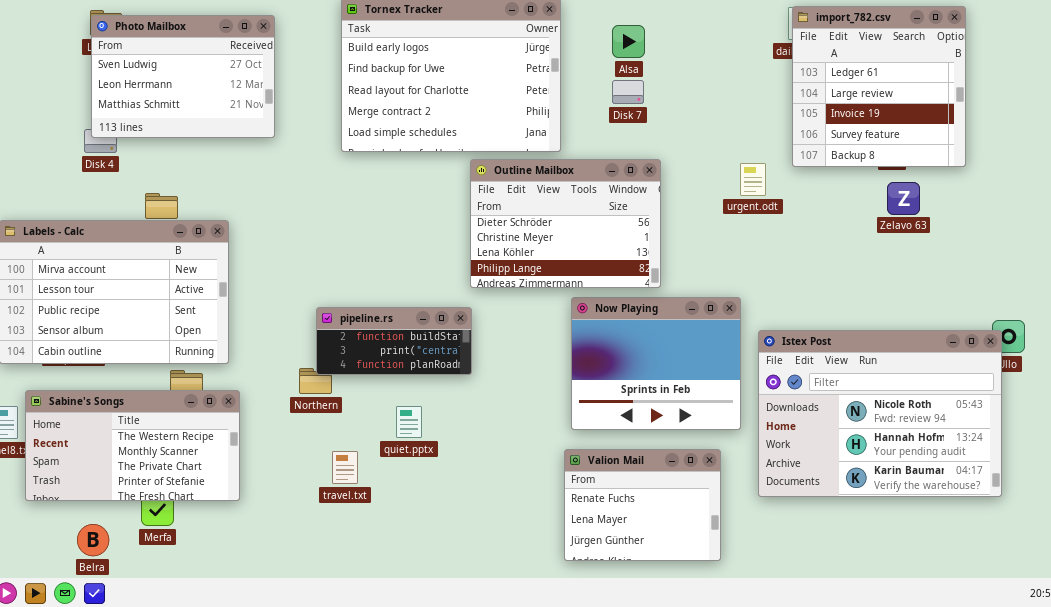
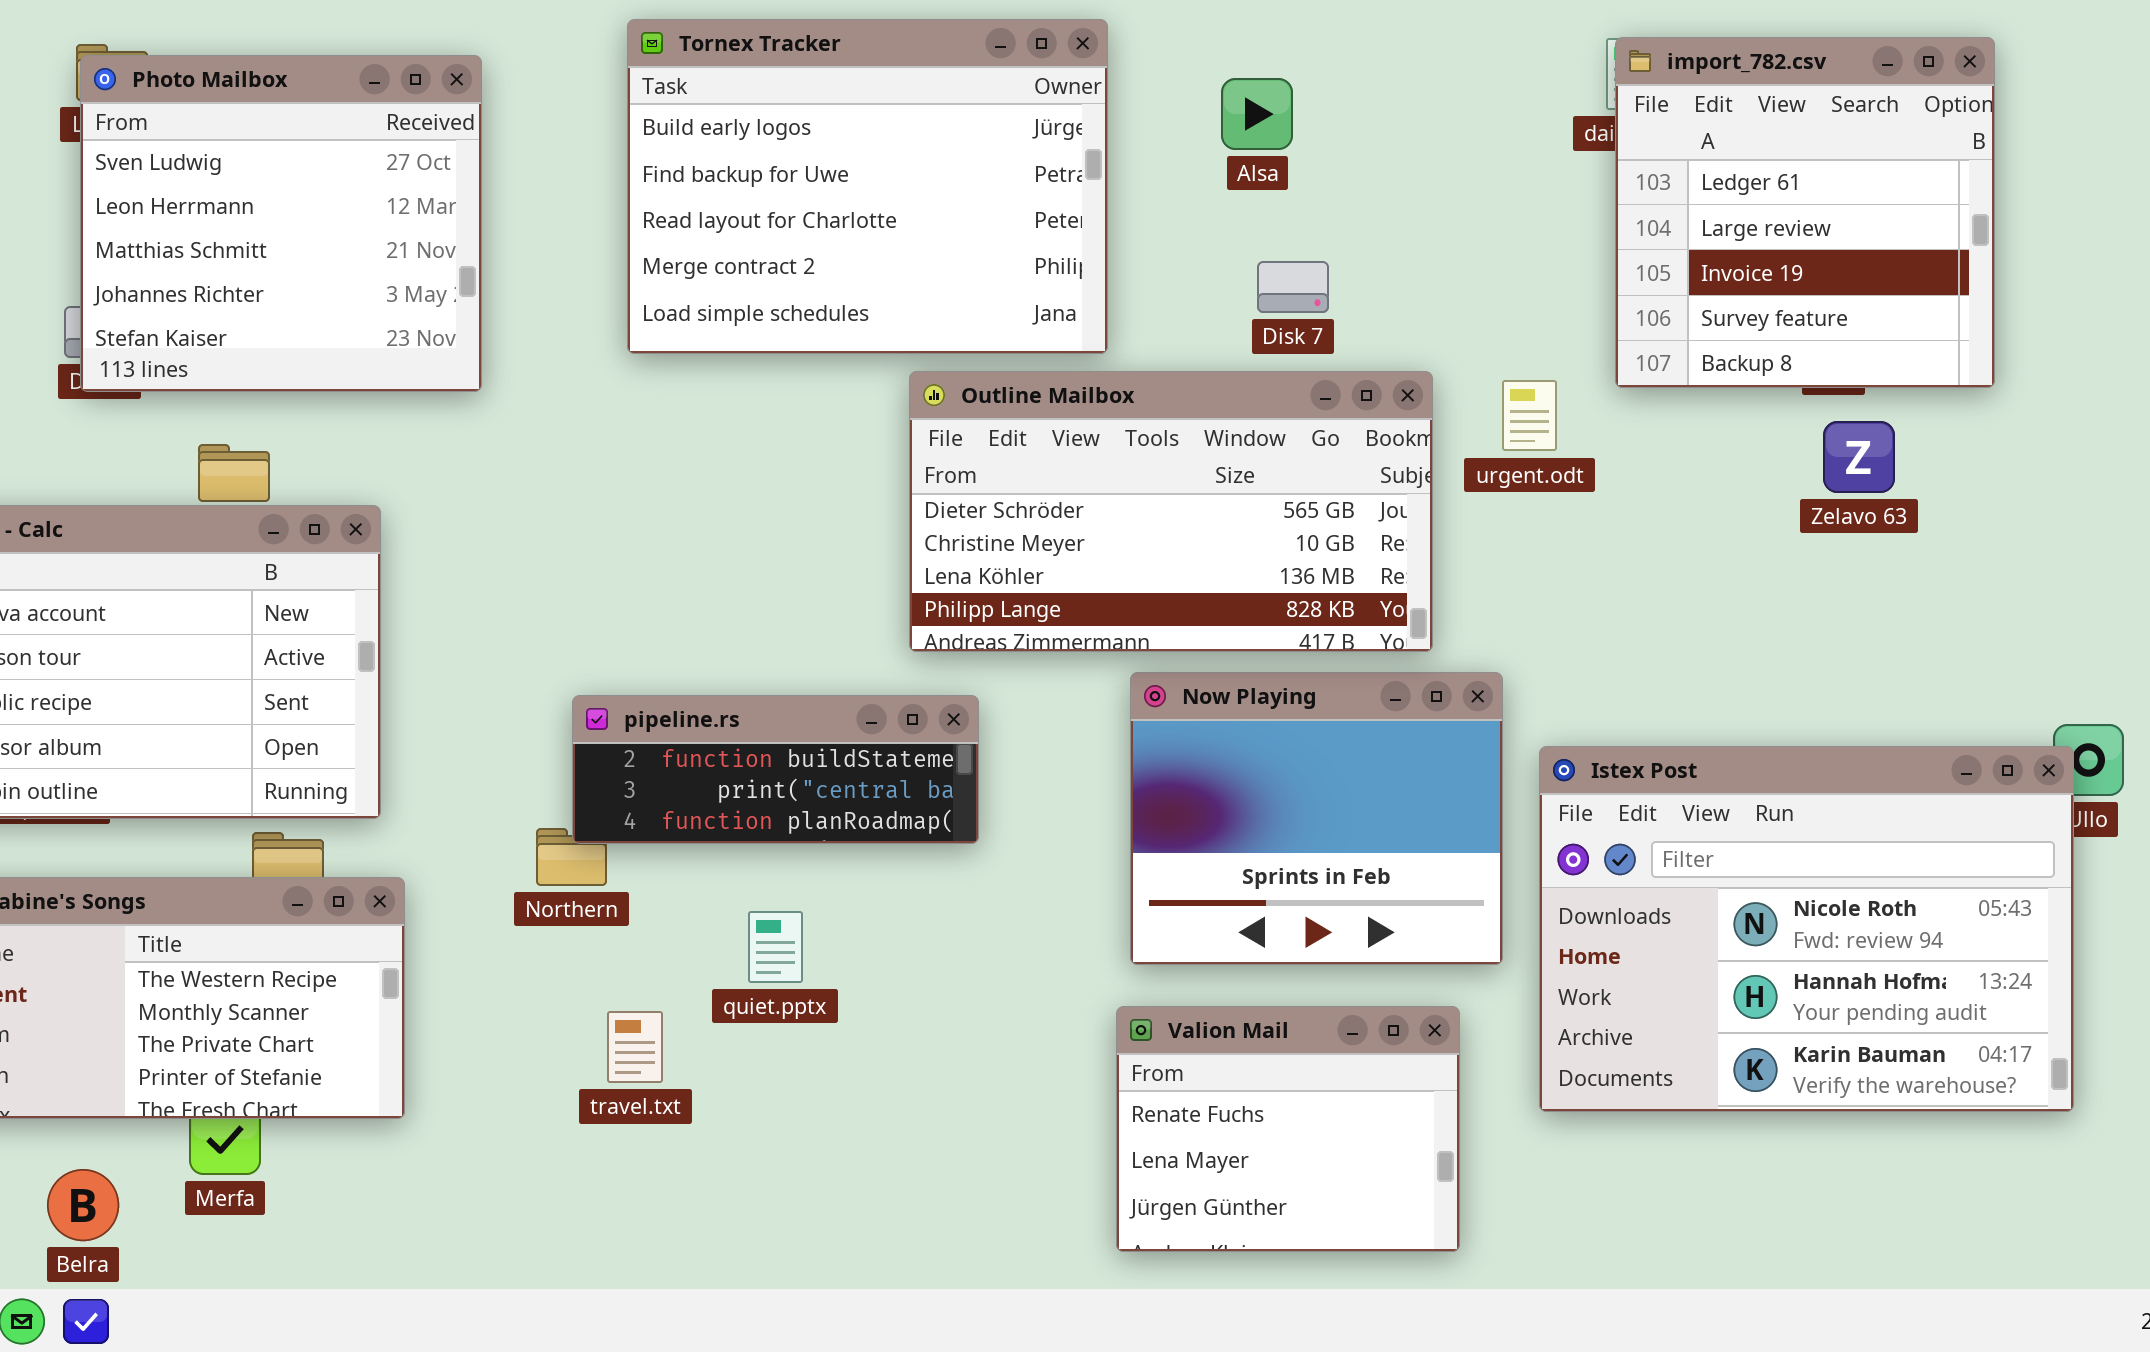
Photo Mailbox: [91,15,275,138] -> [80,55,482,392], resized
Disk 7: [612,80,644,104] -> [1257,261,1329,313], moved
Outline Mailbox: [470,159,661,288] -> [909,371,1433,652], resized
pipeline.rs: [316,307,472,375] -> [572,695,979,844], resized

